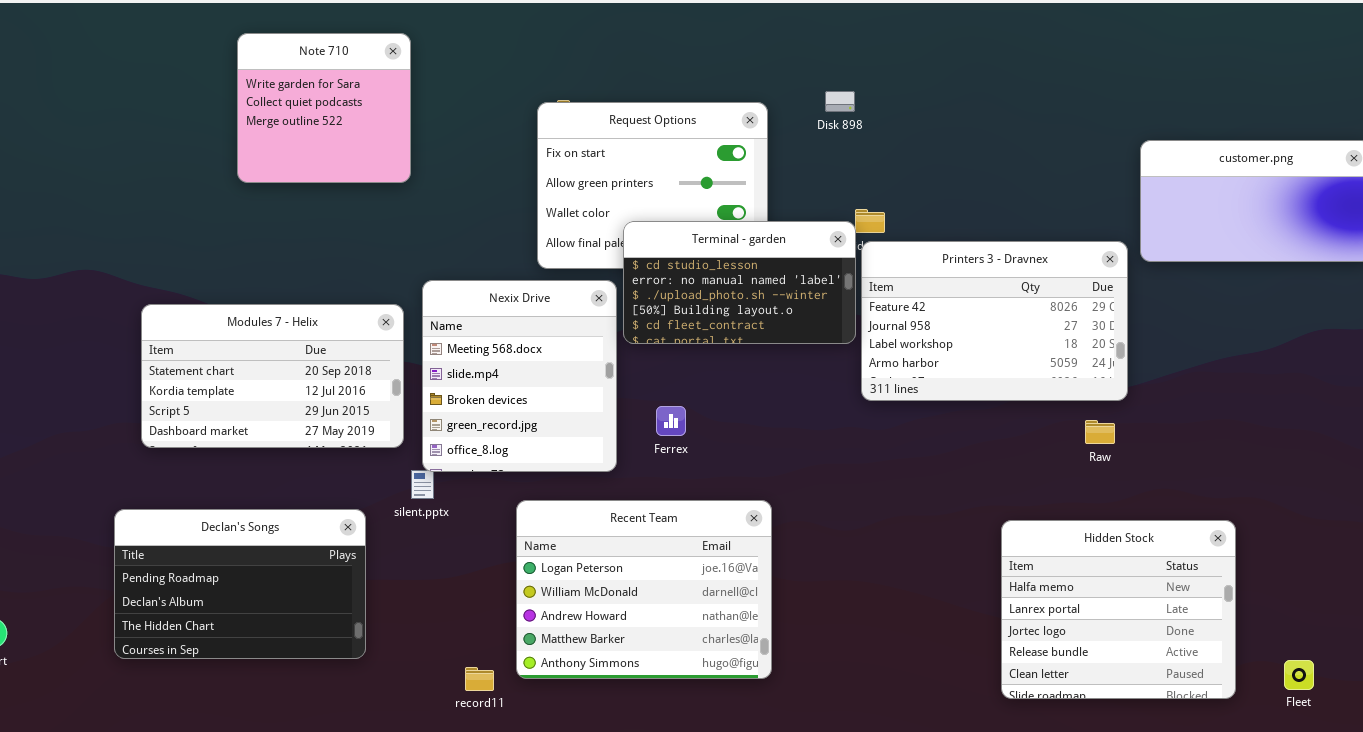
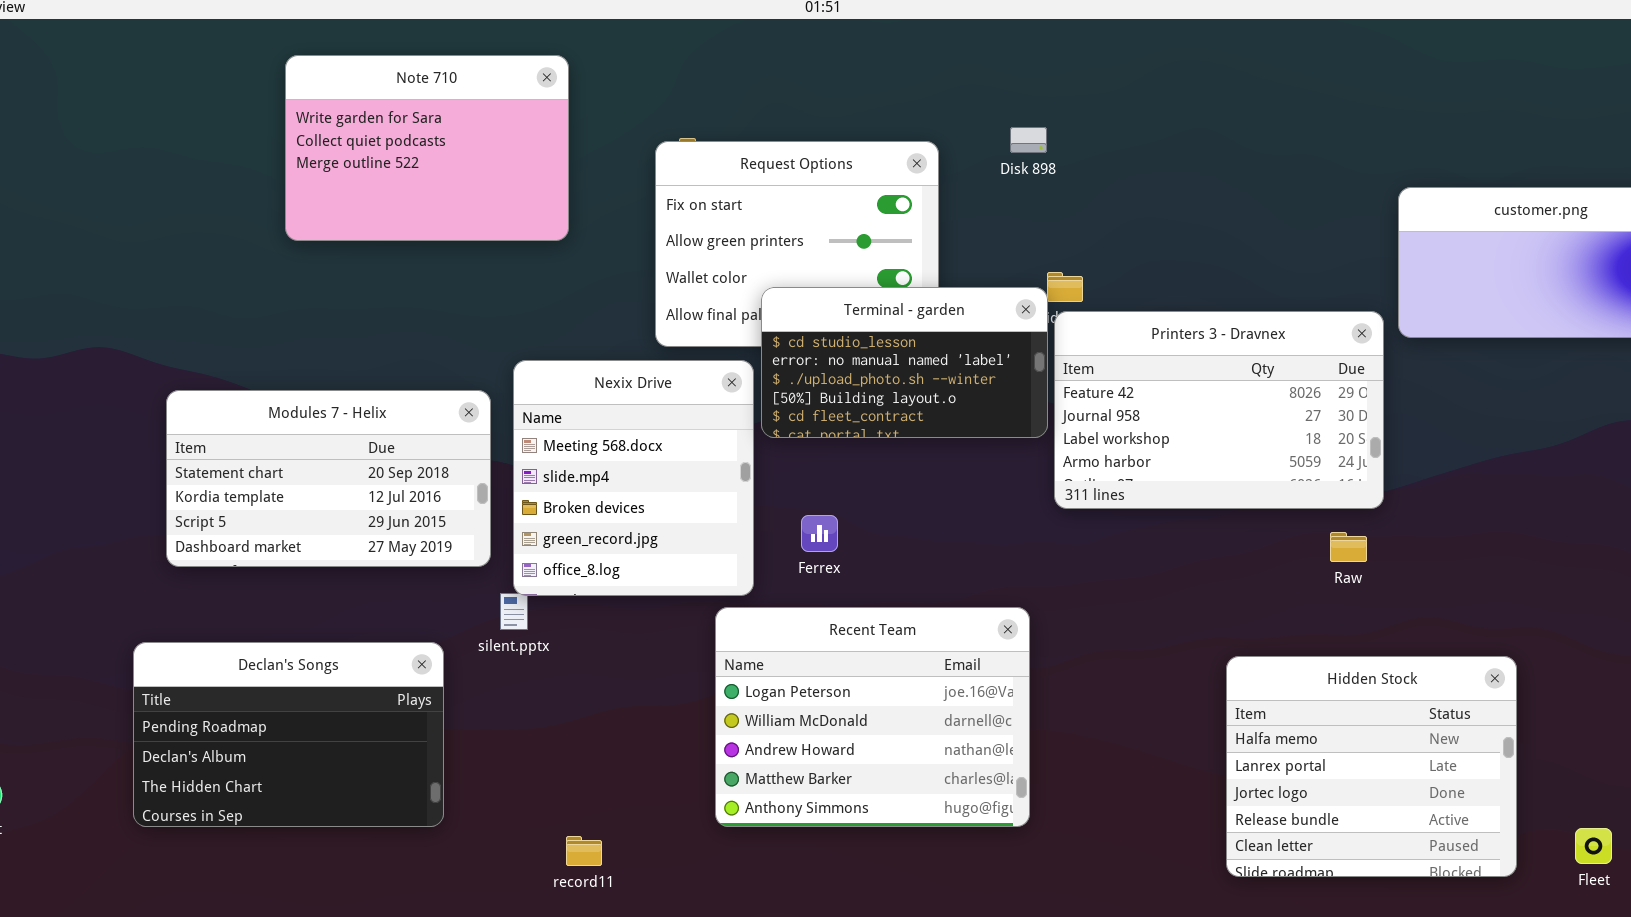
Note 710: [237,33,411,183] -> [285,55,569,241], resized
Recent Team: [516,500,772,679] -> [715,607,1030,827], moved

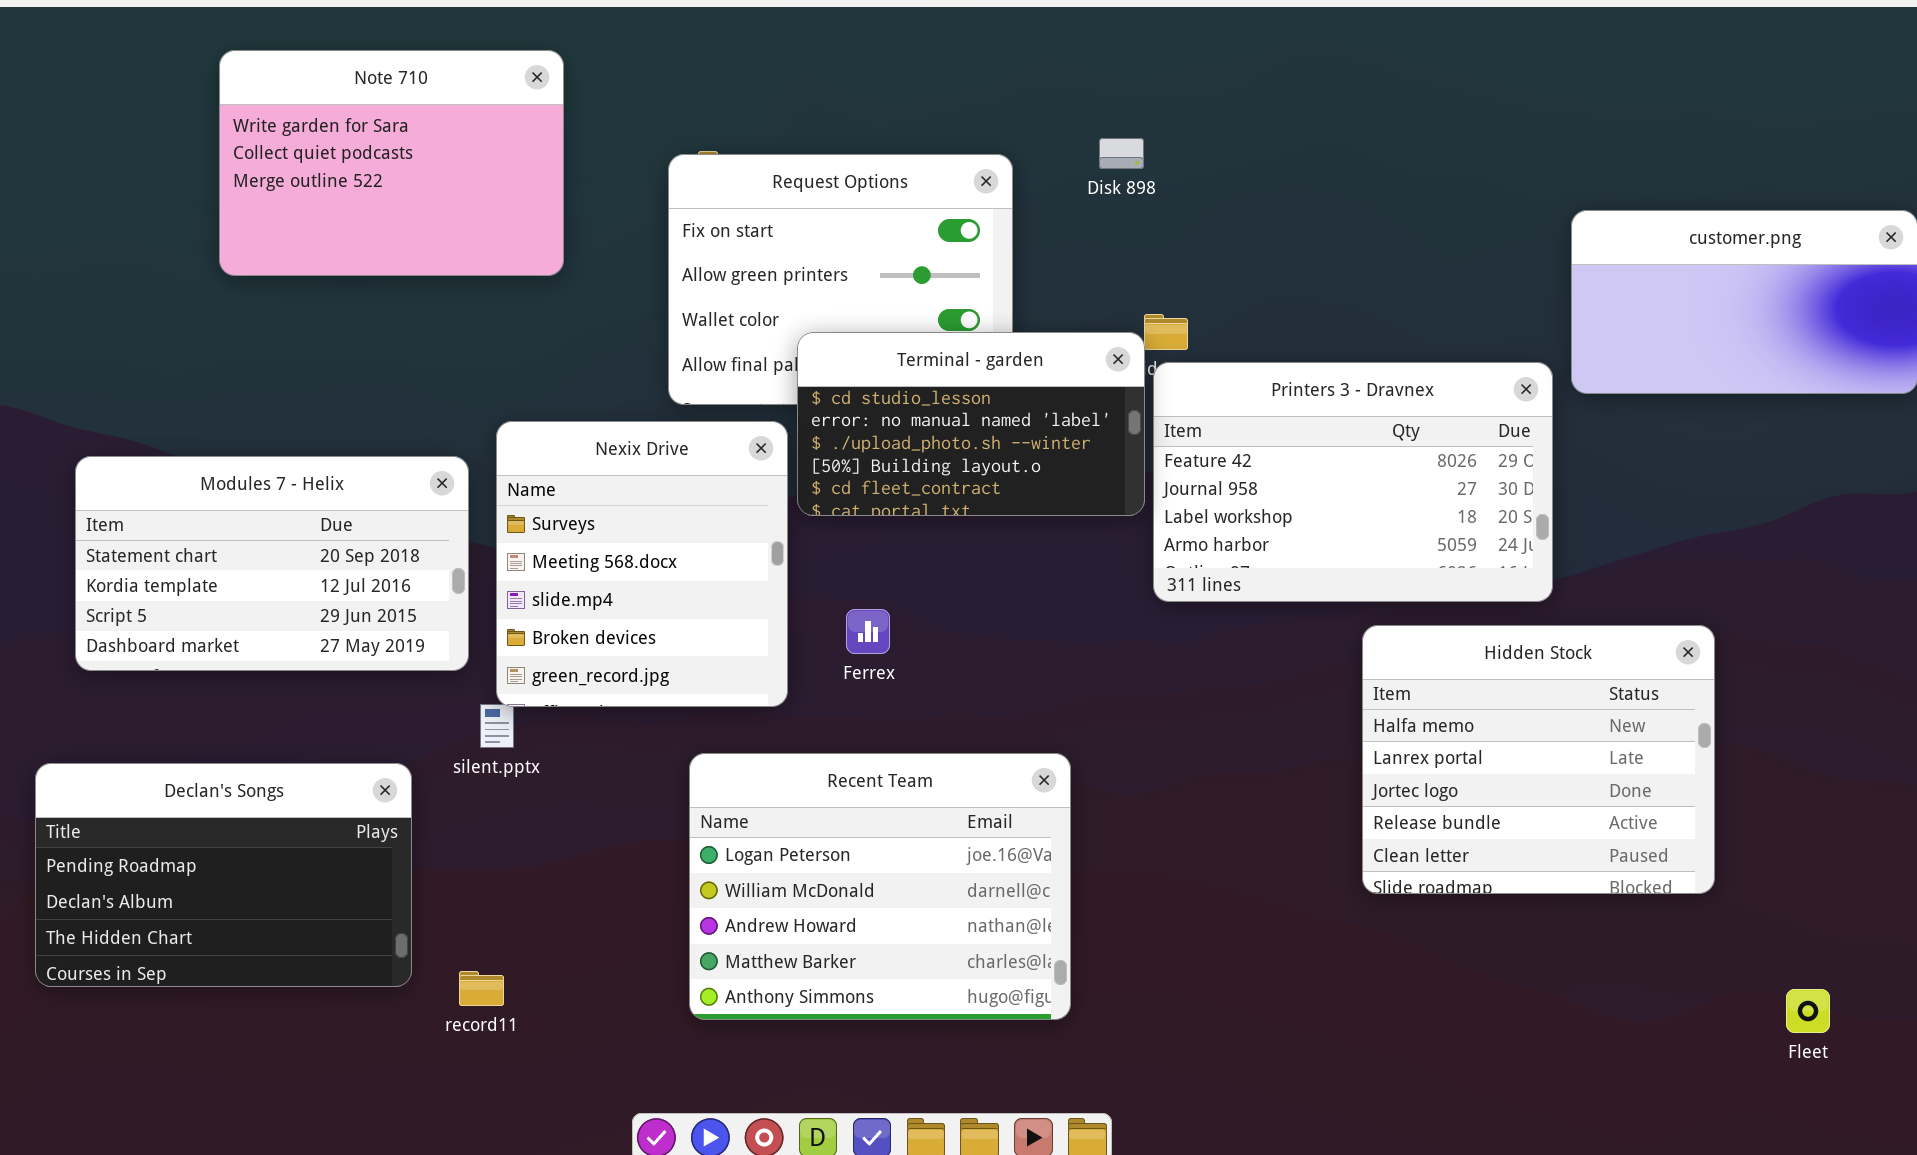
Nexix Drive: [513,360,754,596] -> [496,421,788,707], scrolled up 1 row
Recent Team: [715,607,1030,827] -> [689,753,1071,1020], moved
Hidden Stock: [1226,656,1517,877] -> [1362,625,1715,894], moved
record11: [566,836,602,866] -> [459,971,504,1006], moved

